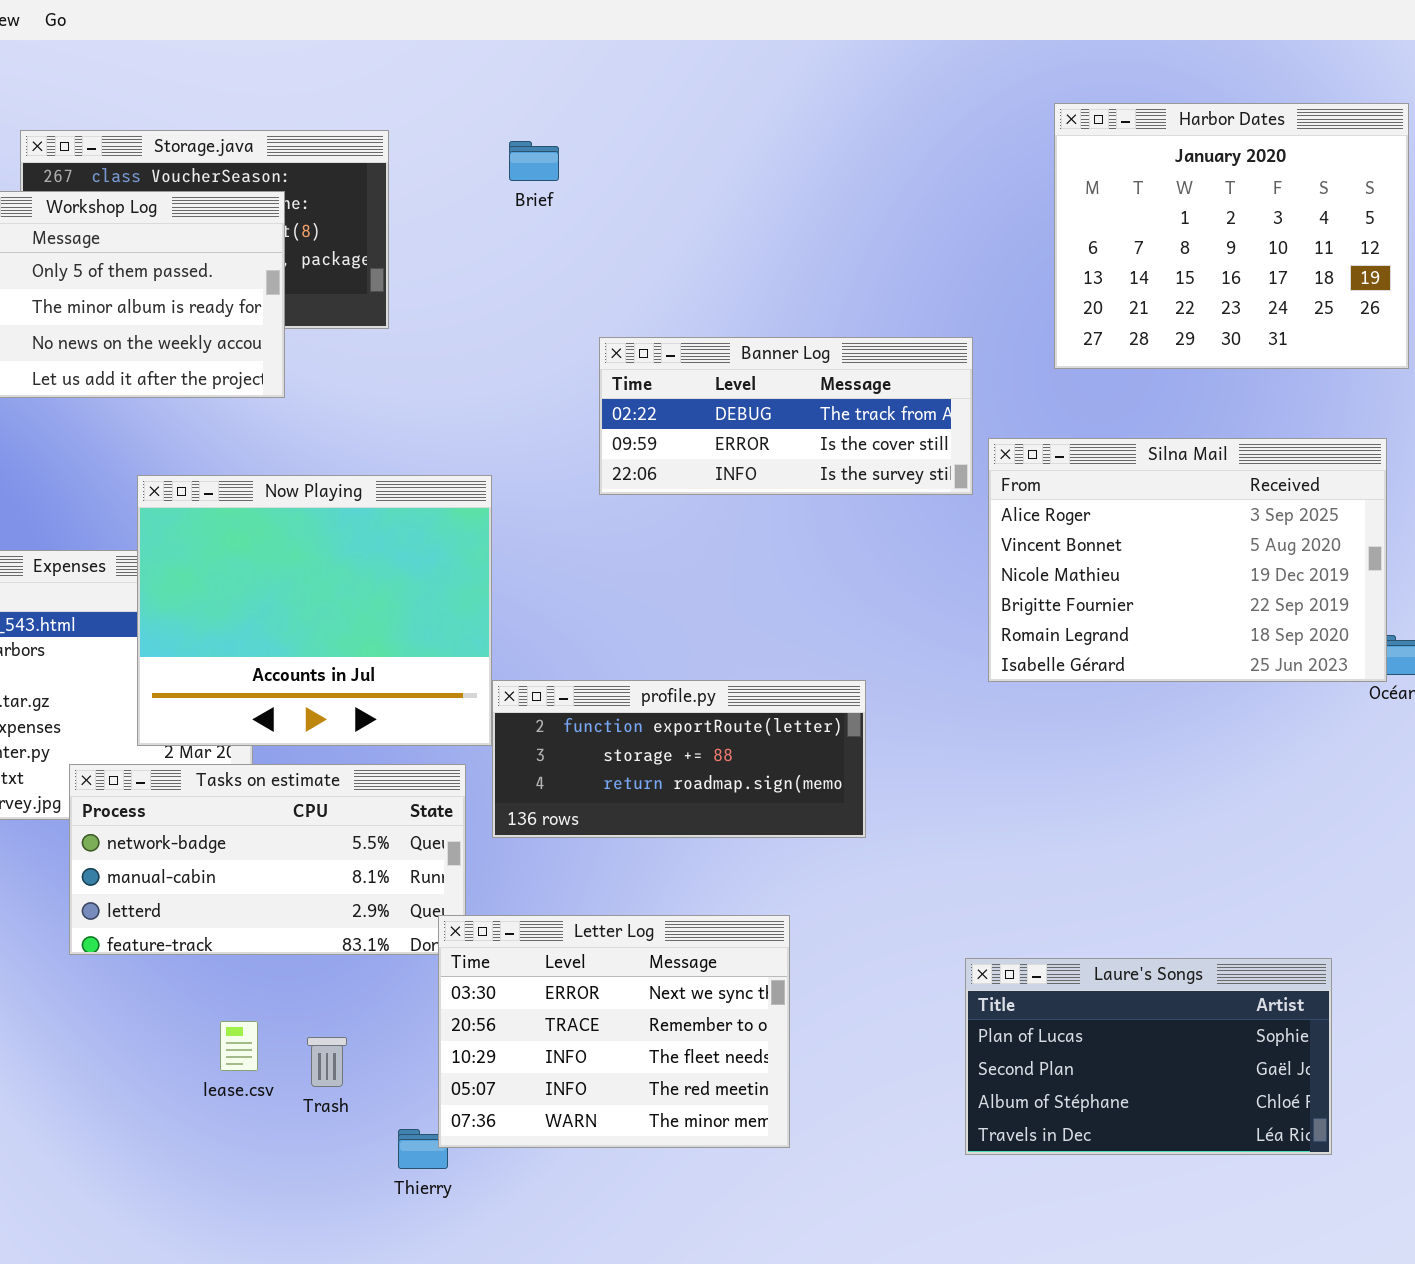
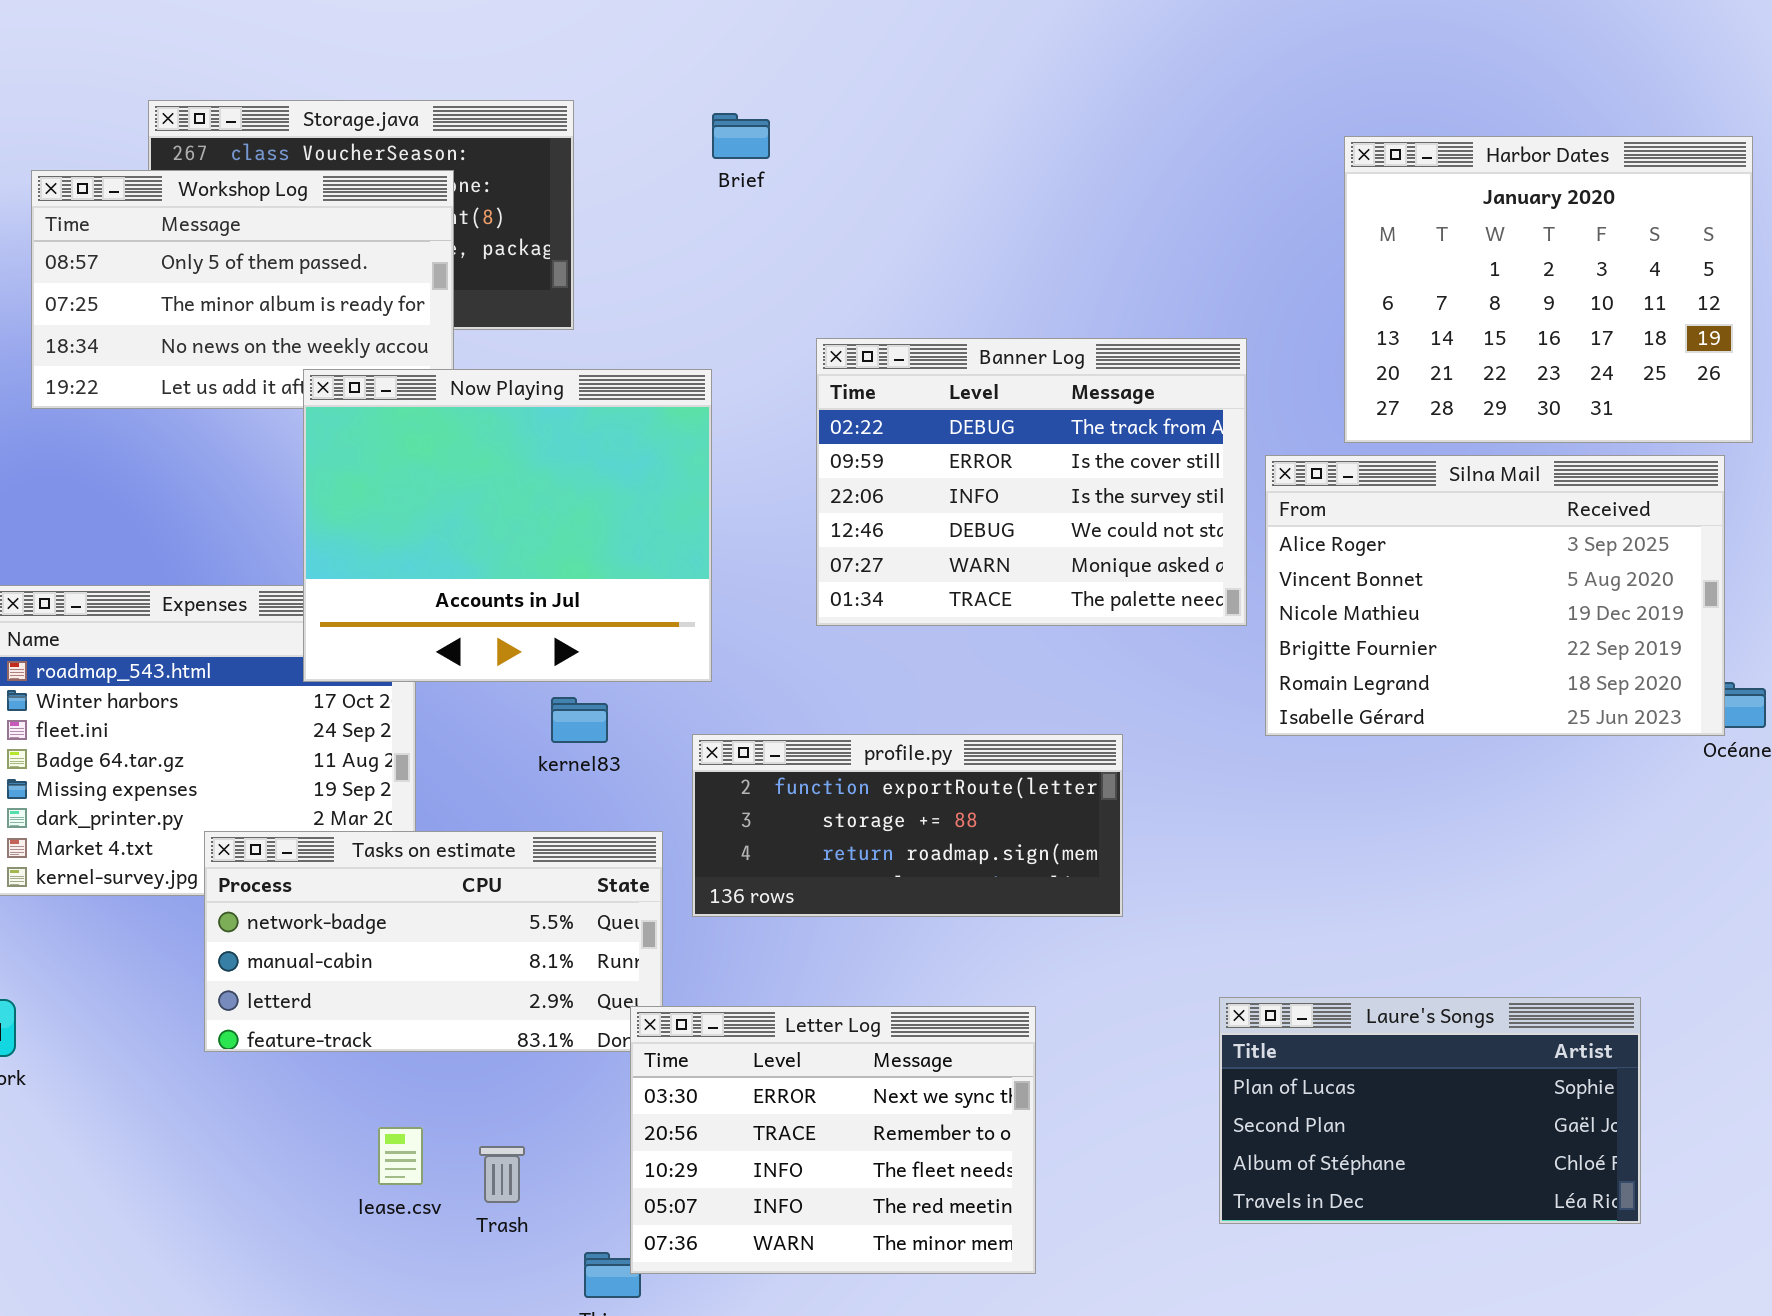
Harbor Dates: [1054,103,1409,369] -> [1344,136,1753,443], moved
Banner Log: [599,337,973,495] -> [816,338,1247,626], resized
Now Playing: [137,475,492,746] -> [303,369,712,682], moved
Laure's Songs: [965,958,1332,1155] -> [1219,997,1641,1224], moved

